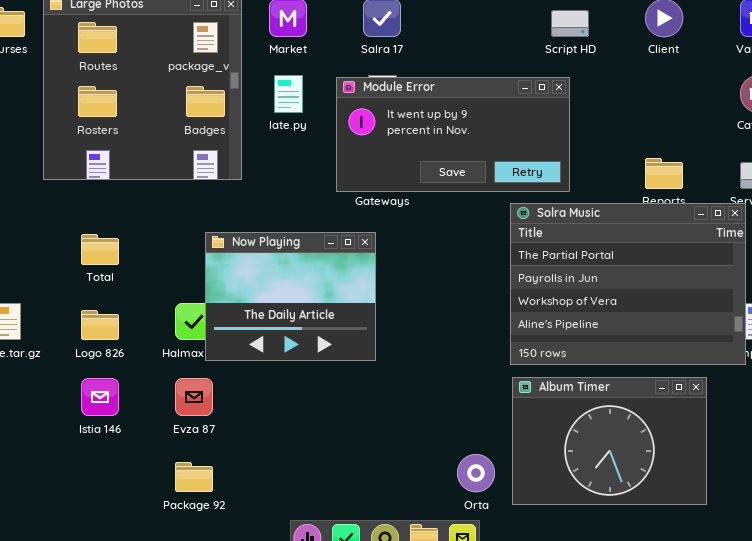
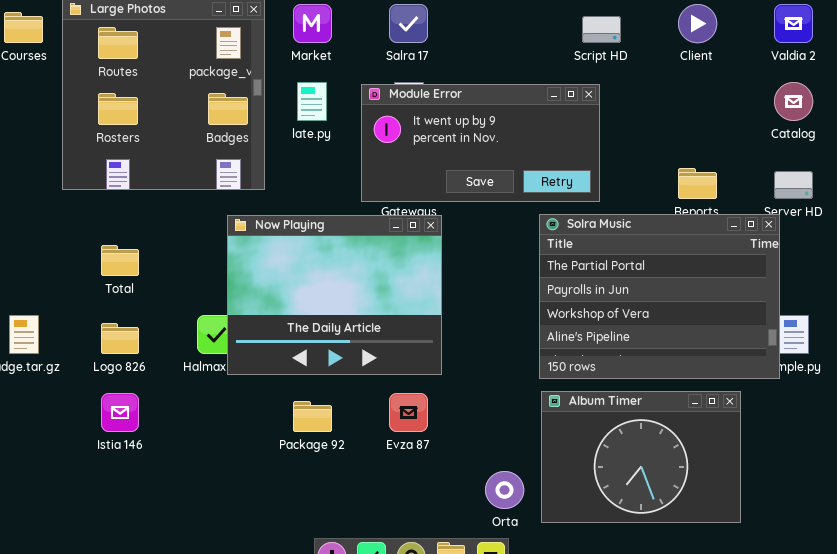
Now Playing: [205,232,376,361] -> [227,215,442,375], resized
Evza 87: [175,378,213,416] -> [389,393,428,432], moved
Package 92: [175,462,213,492] -> [293,401,332,432], moved

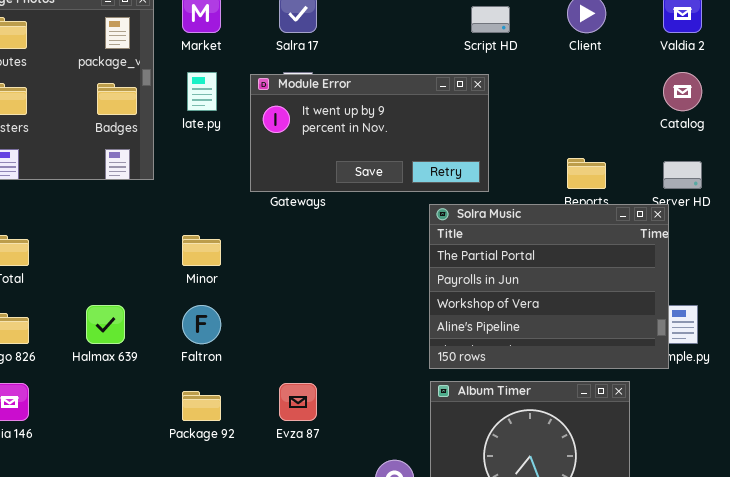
Now Playing: [227,215,442,375] -> none, closed

